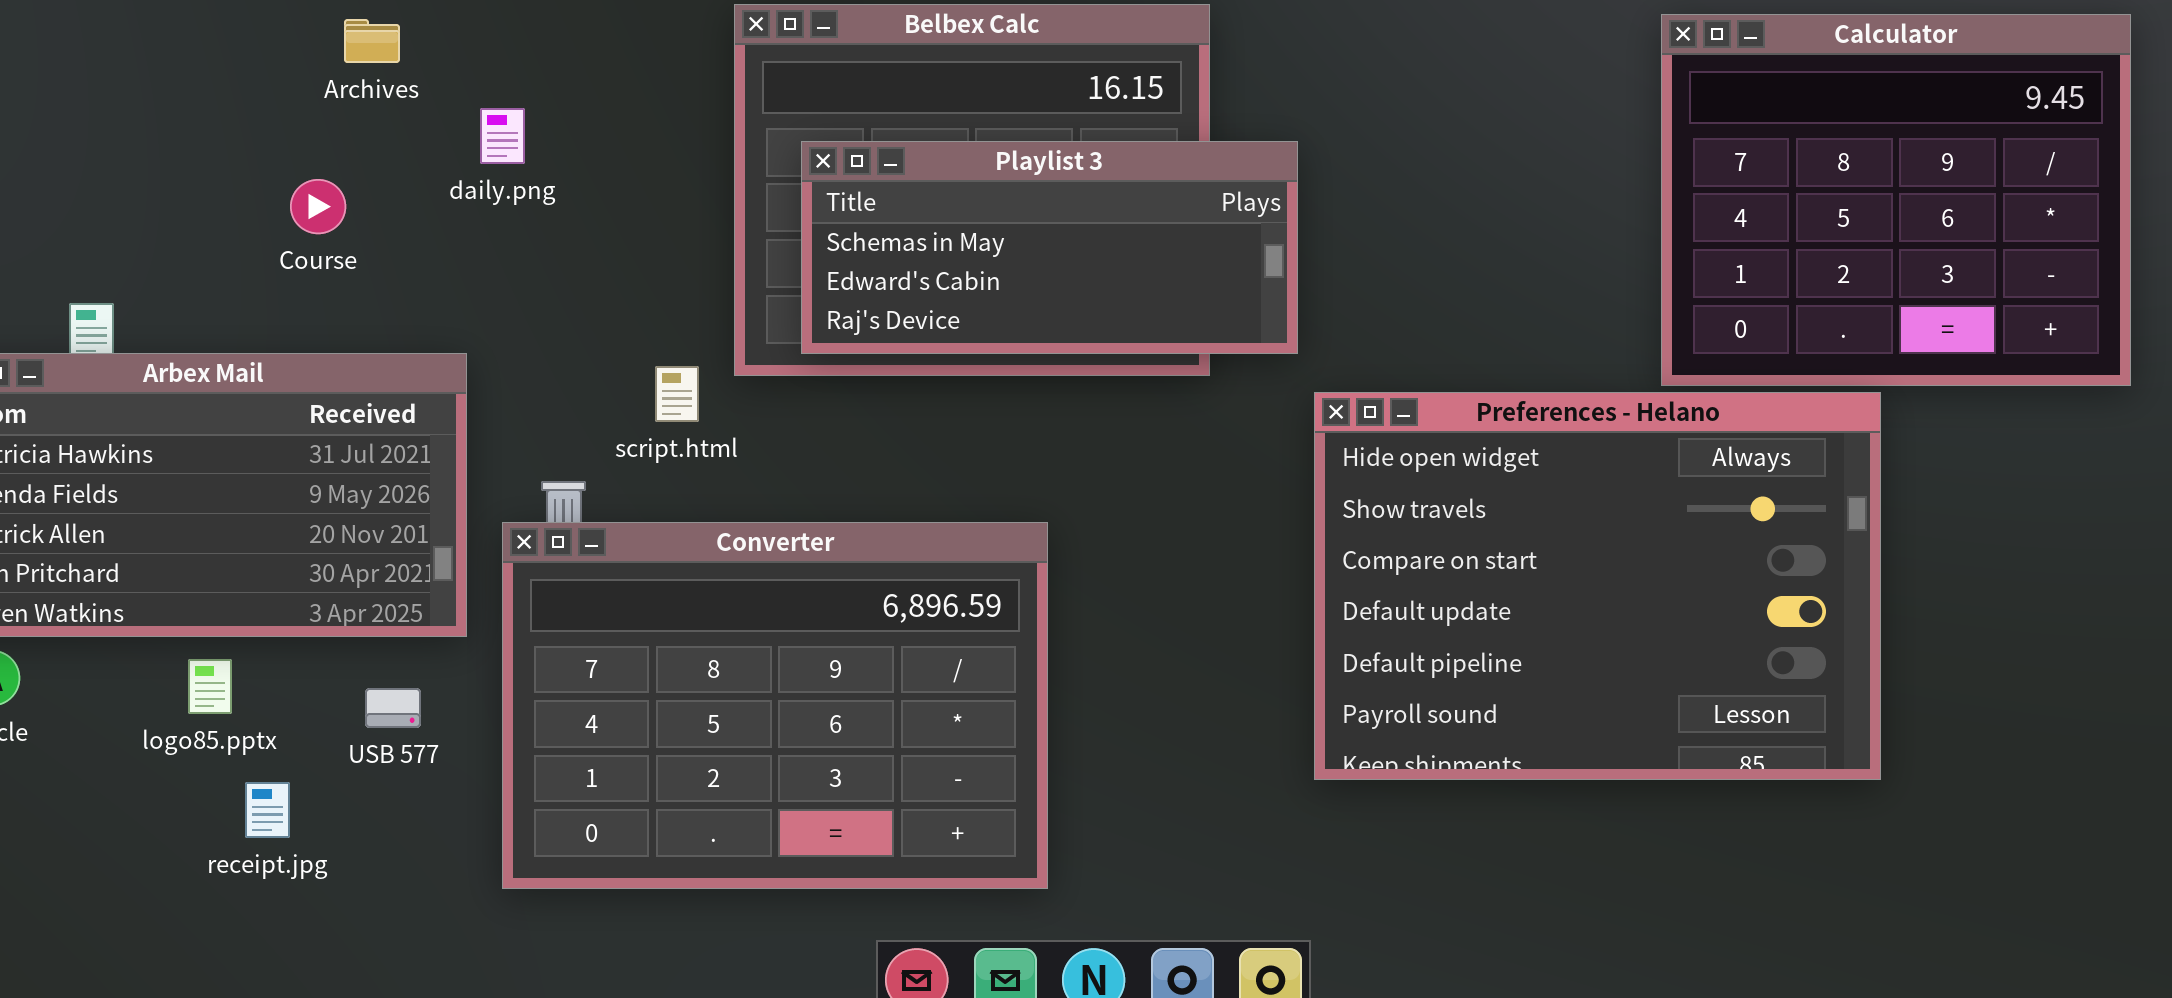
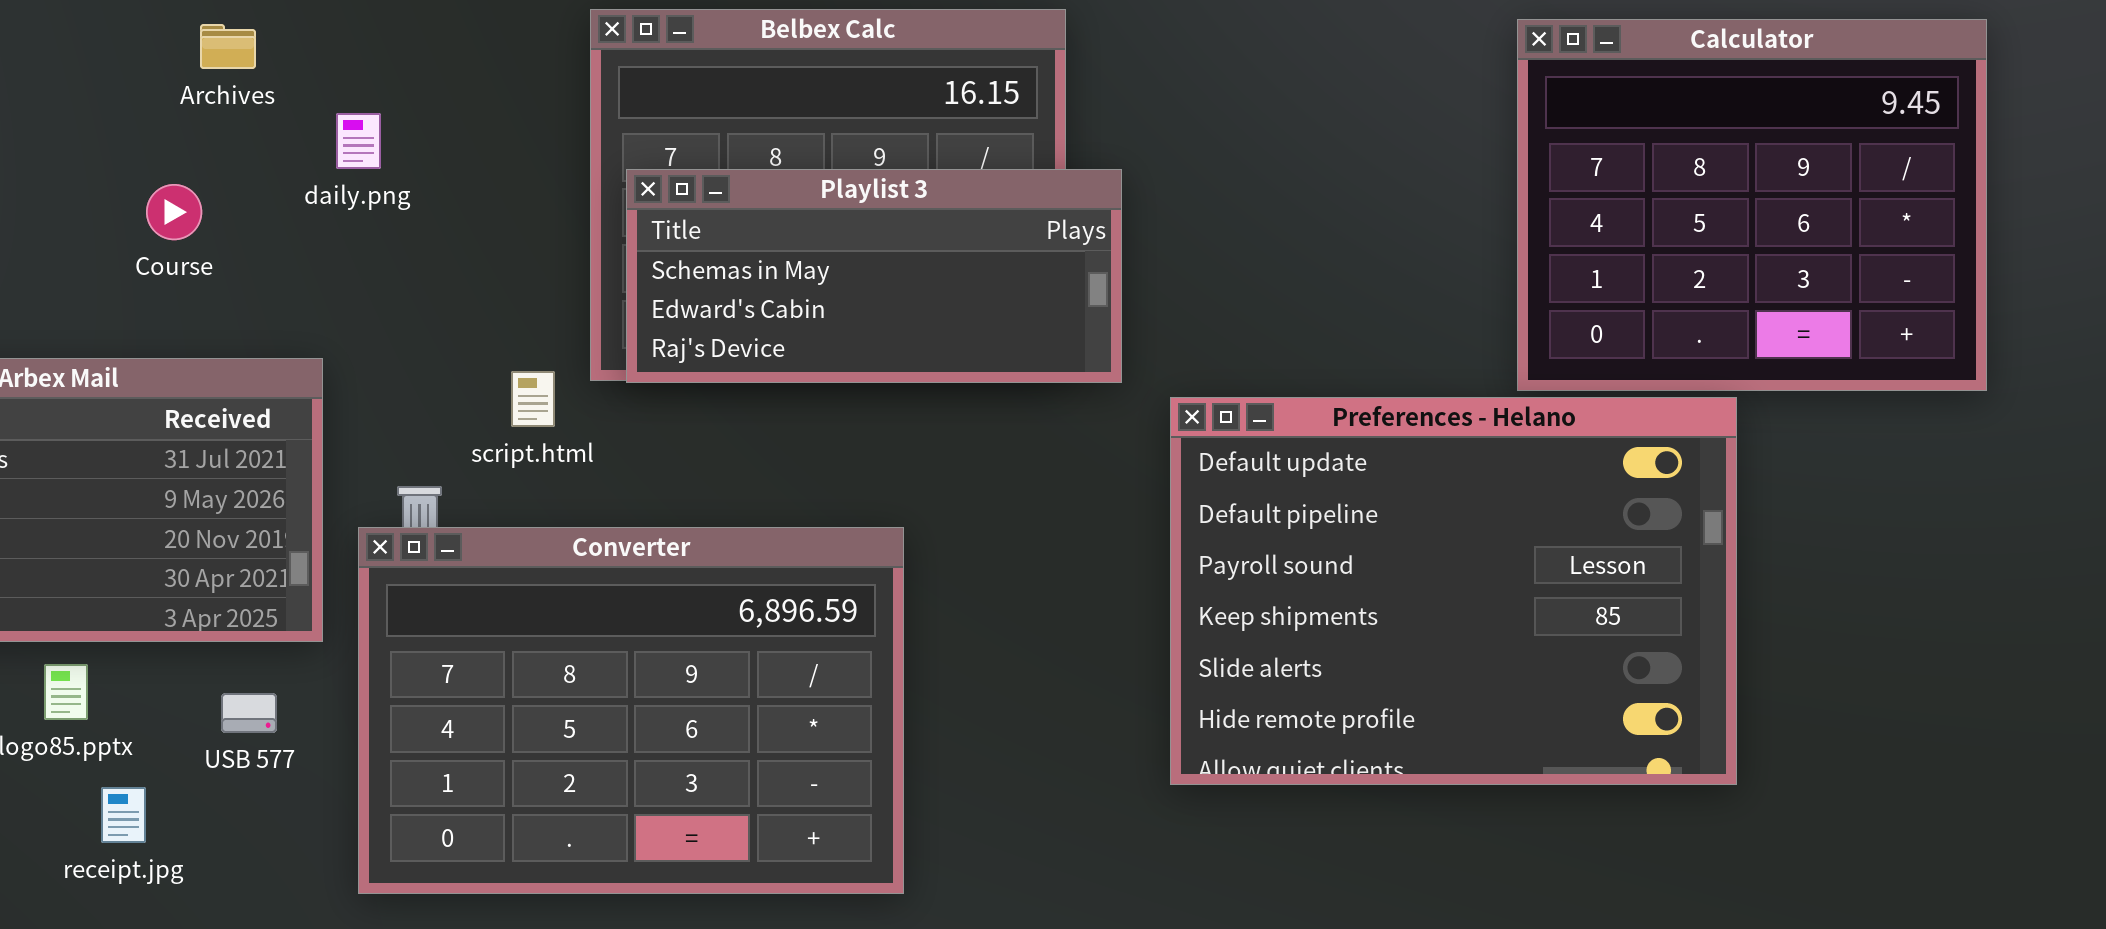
Playlist 3: [801,141,1298,354] -> [626,169,1122,383], moved
Preferences - Helano: [1314,392,1881,780] -> [1170,397,1737,785], scrolled down 3 rows

